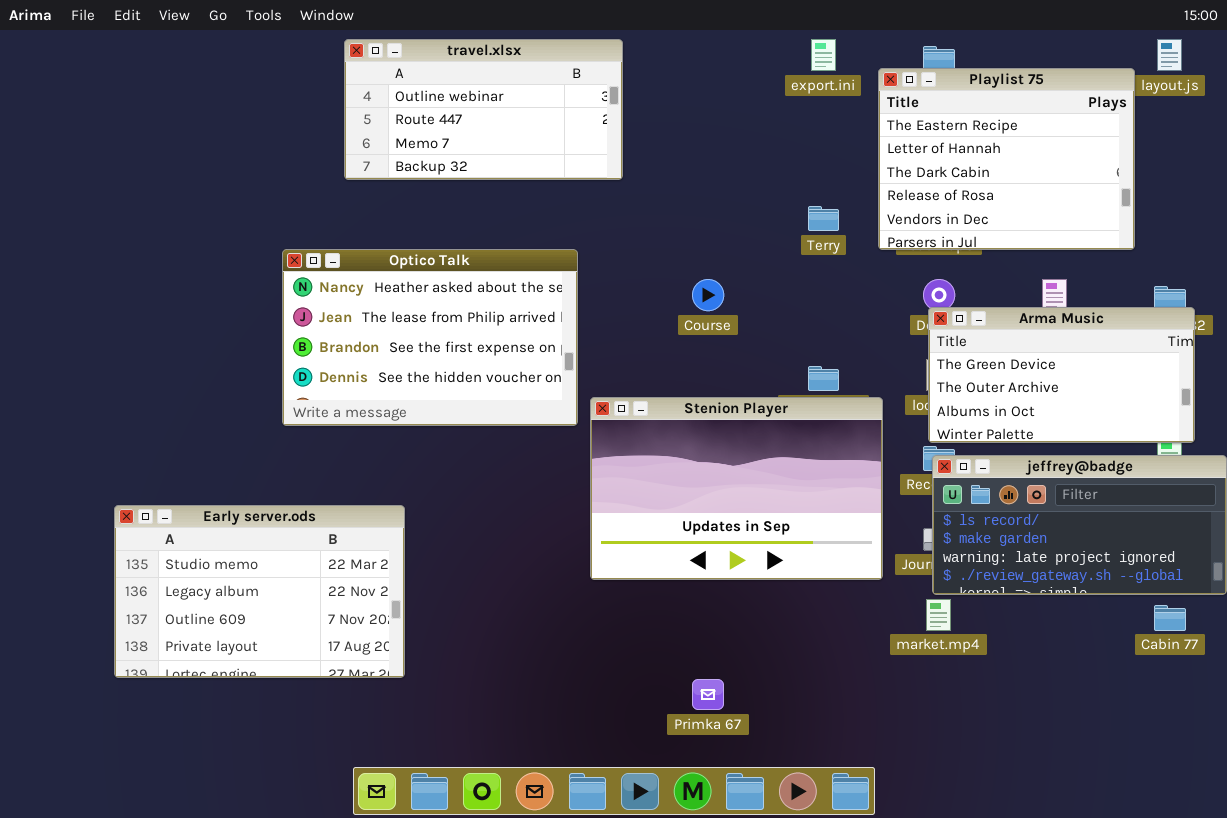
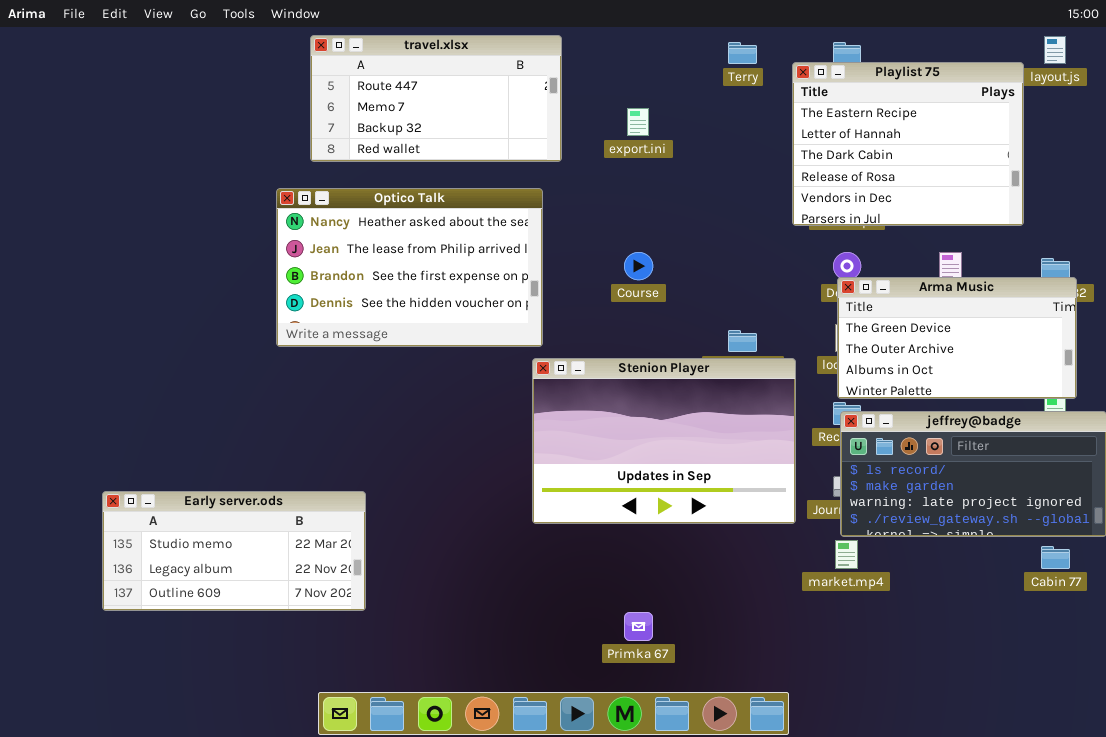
travel.xlsx: [344,39,623,180] -> [310,35,562,162], scrolled down 1 row
export.ini: [811,39,836,71] -> [627,108,649,136], moved
Terry: [808,206,839,231] -> [728,42,757,64], moved
Optico Talk: [282,249,578,426] -> [276,188,543,347], moved
Early server.ods: [114,505,405,678] -> [102,491,366,611], resized

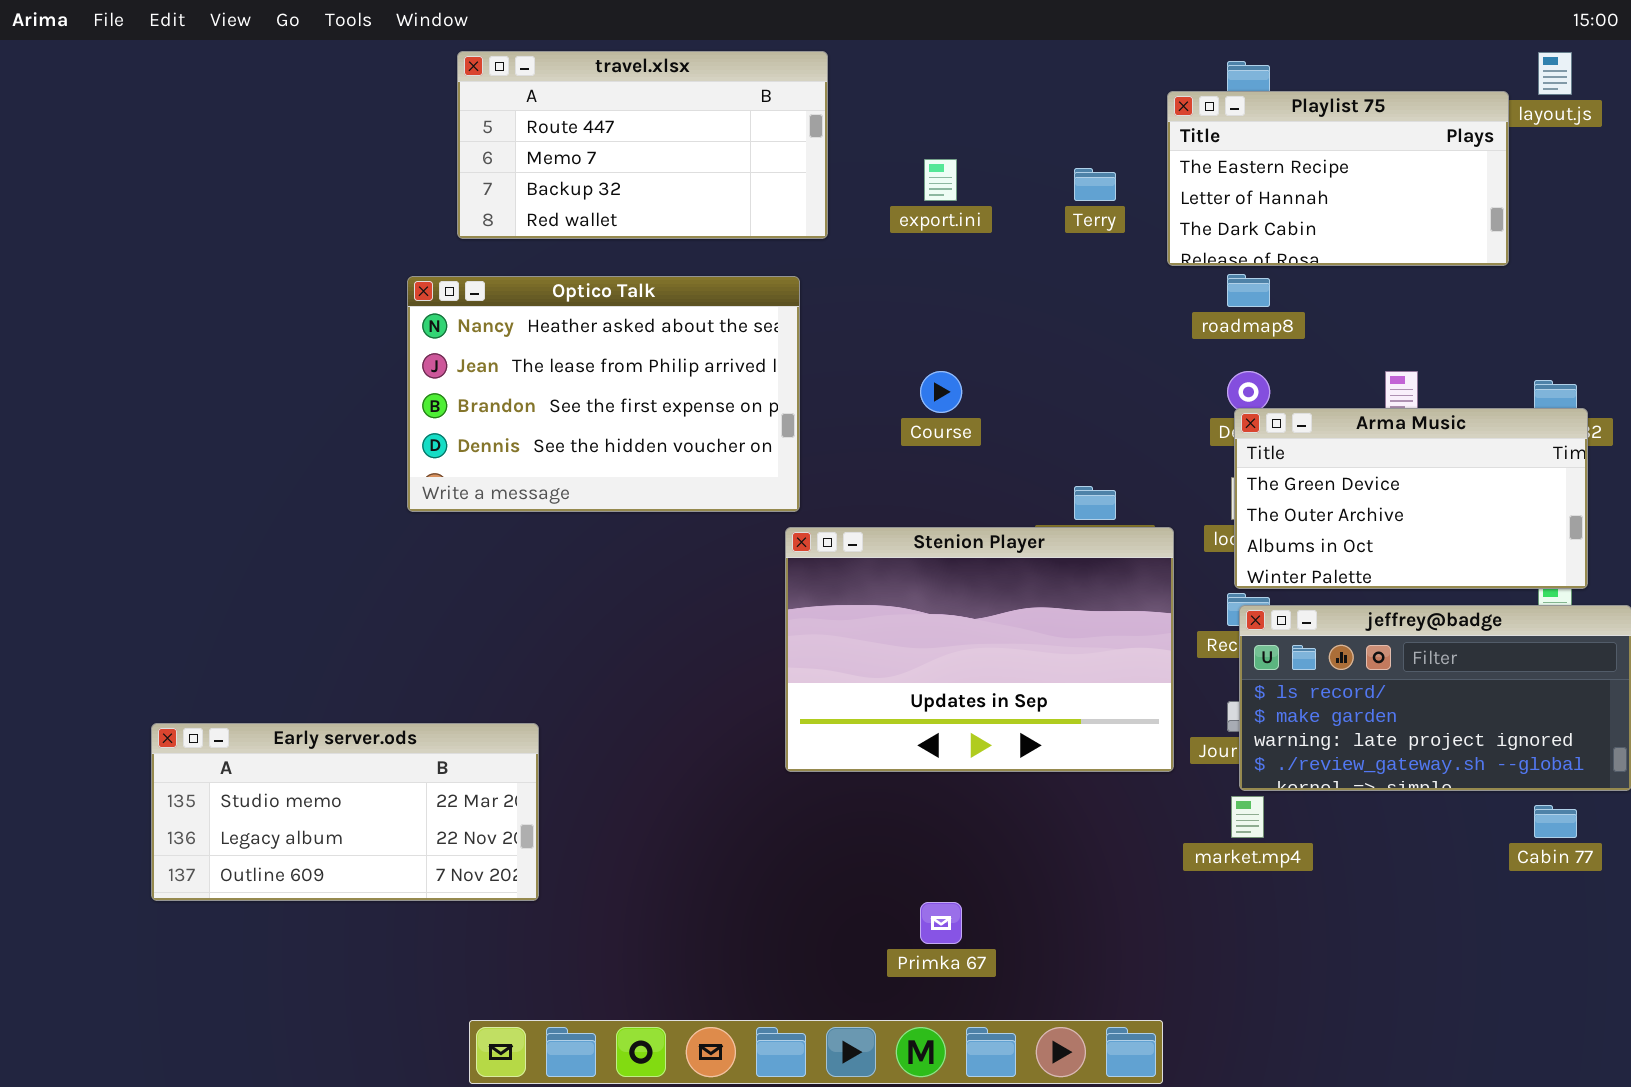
Terry: [728,42,757,64] -> [1074,168,1116,201], moved
Playlist 75: [792,62,1024,226] -> [1167,91,1509,266], resized

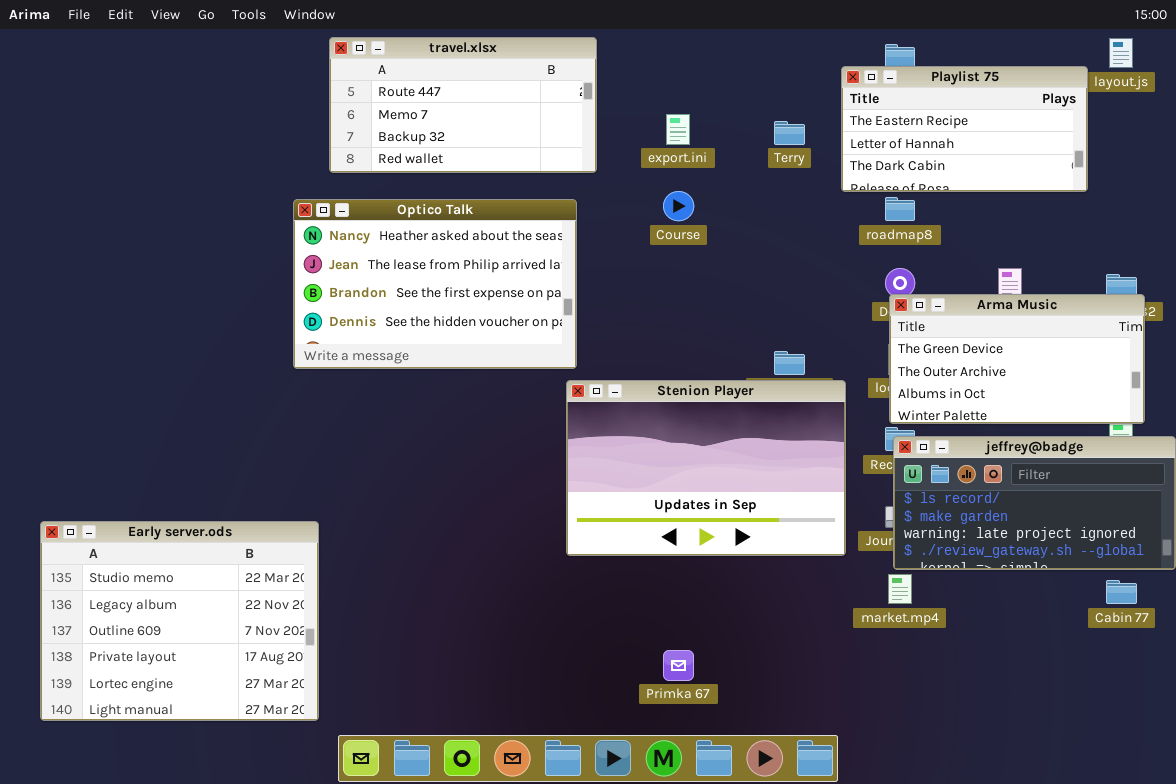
Course: [920,371,962,413] -> [663,191,694,221], moved
Early server.ods: [151,723,539,901] -> [40,521,319,721], moved, resized

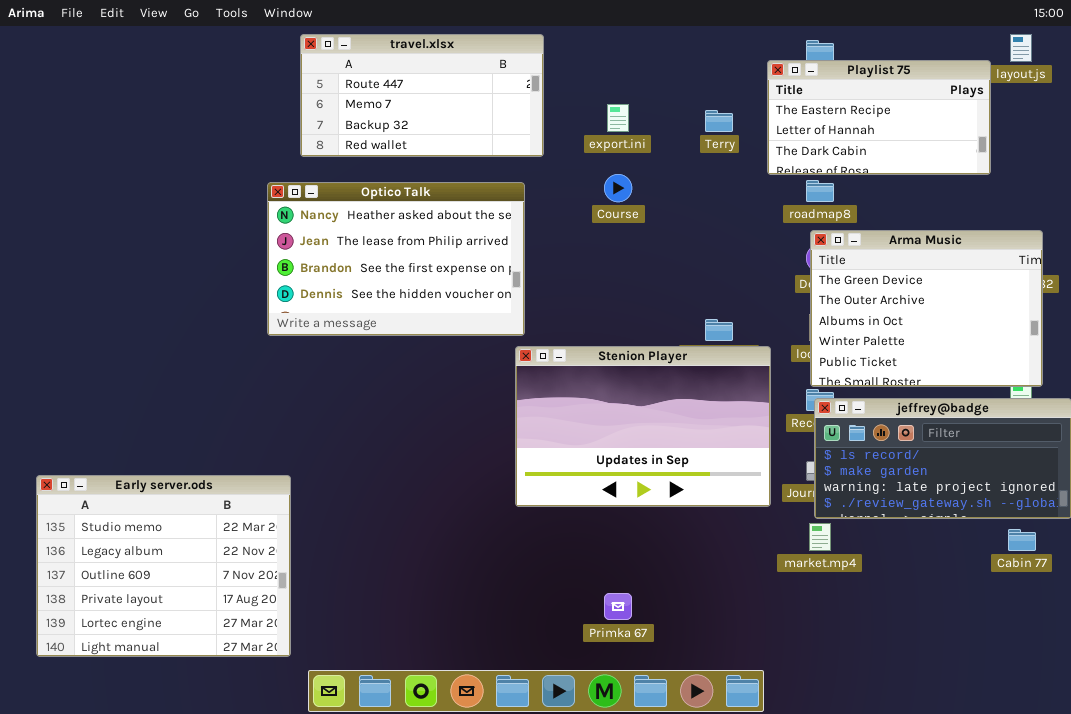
Arma Music: [889,294,1145,424] -> [810,230,1043,387], resized

